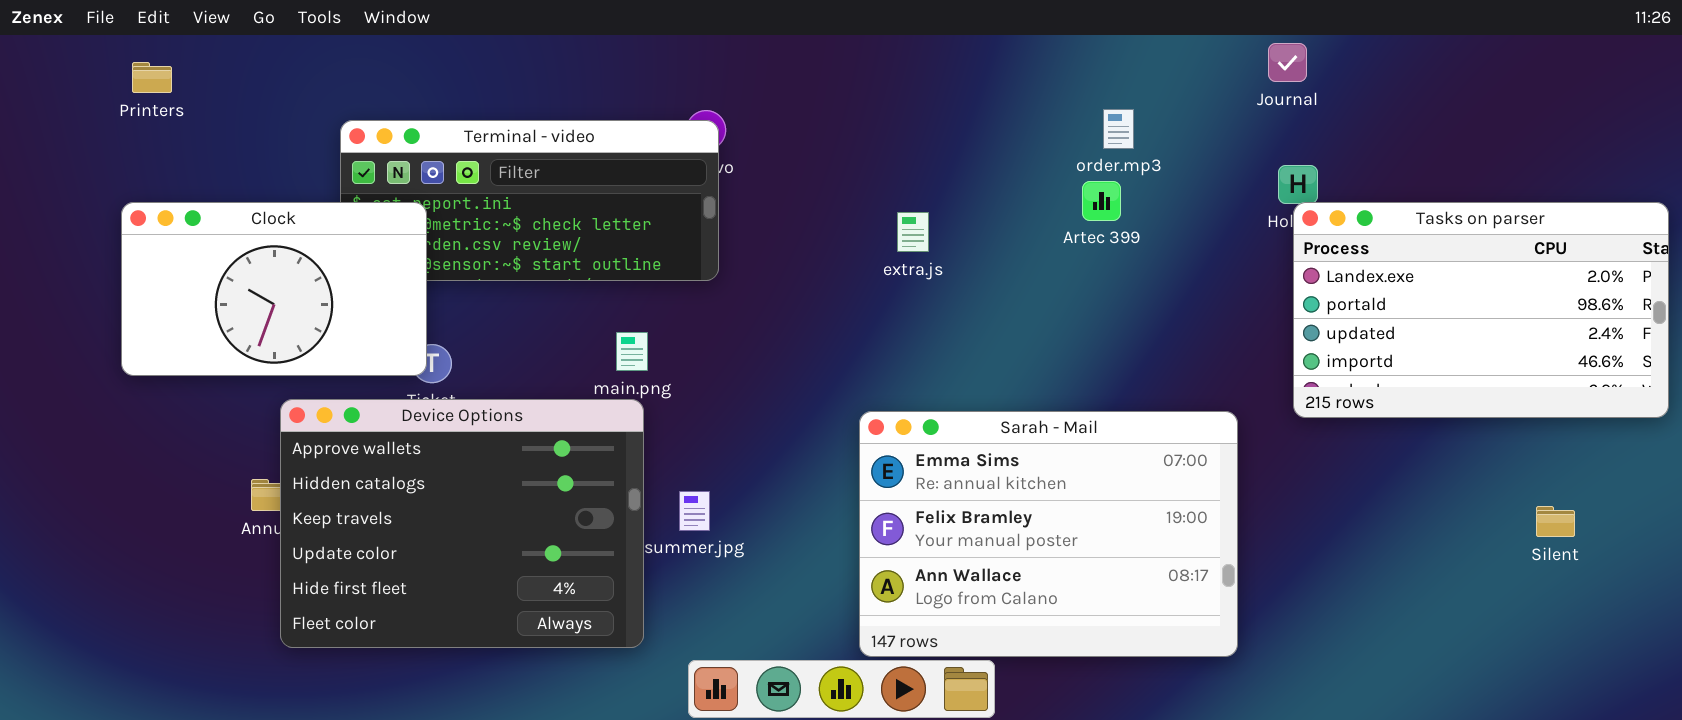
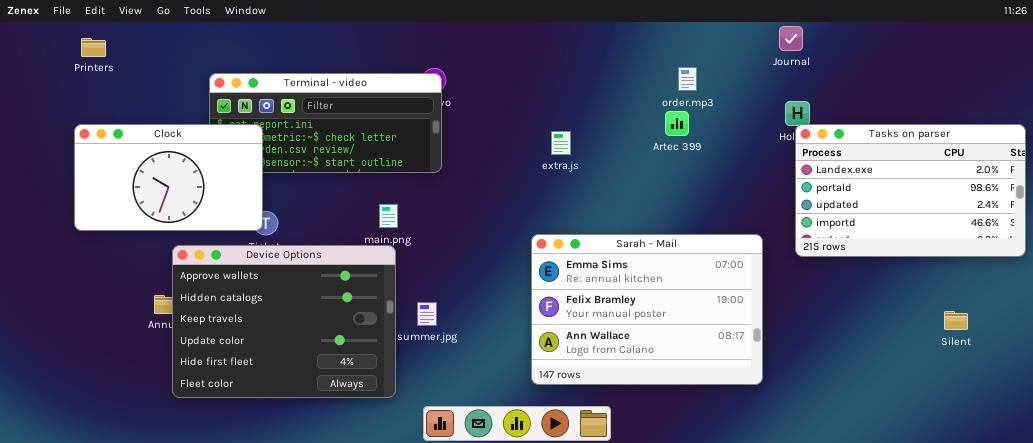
Sarah - Mail: [859,411,1238,657] -> [531,234,763,385], moved

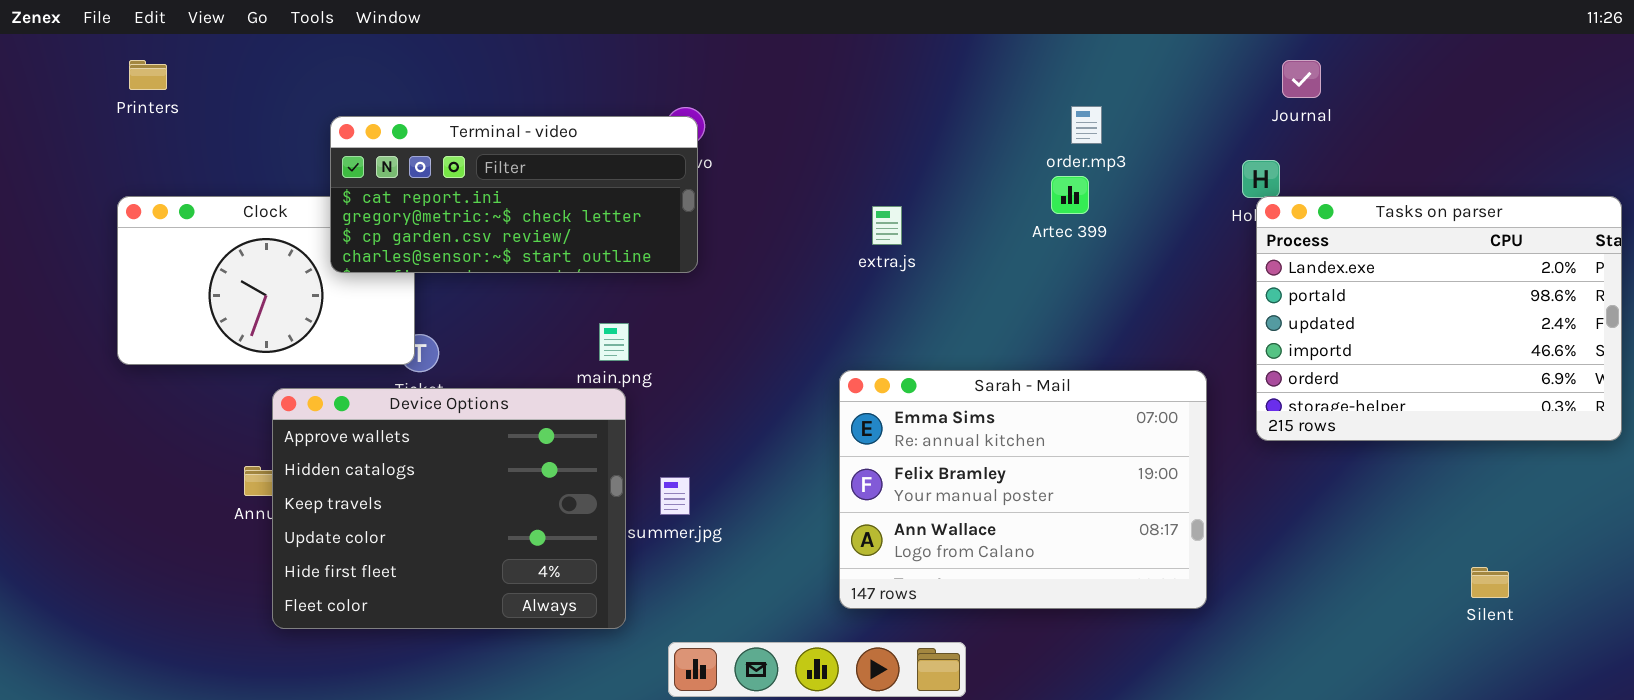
Journal: [779,26,803,51] -> [1282,60,1321,98], moved
Terminal - video: [209,73,442,173] -> [330,116,698,273], raised
Tasks on parser: [795,124,1026,257] -> [1256,196,1622,441], resized
Silent: [944,311,968,330] -> [1471,567,1509,598], moved

